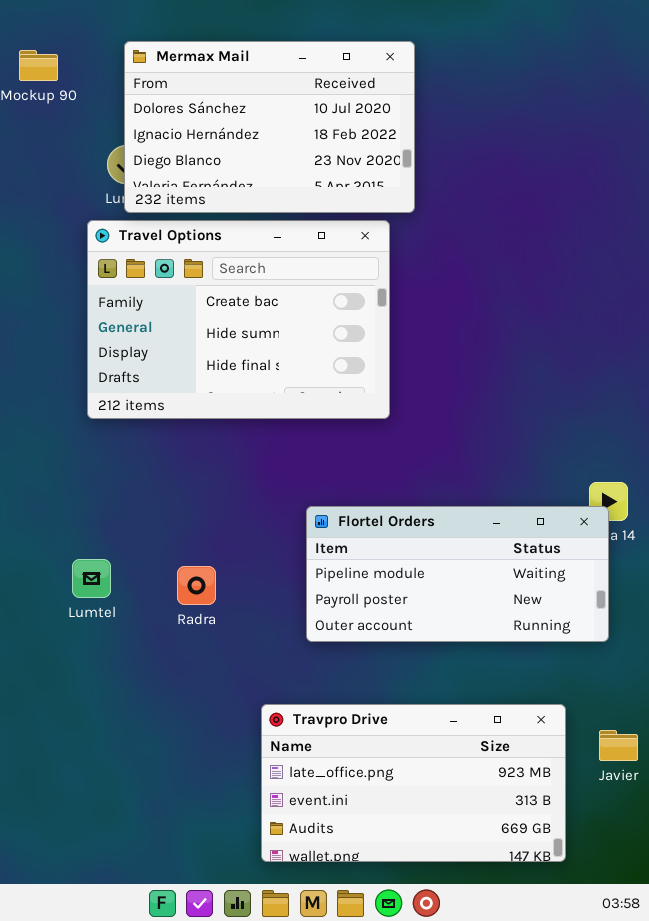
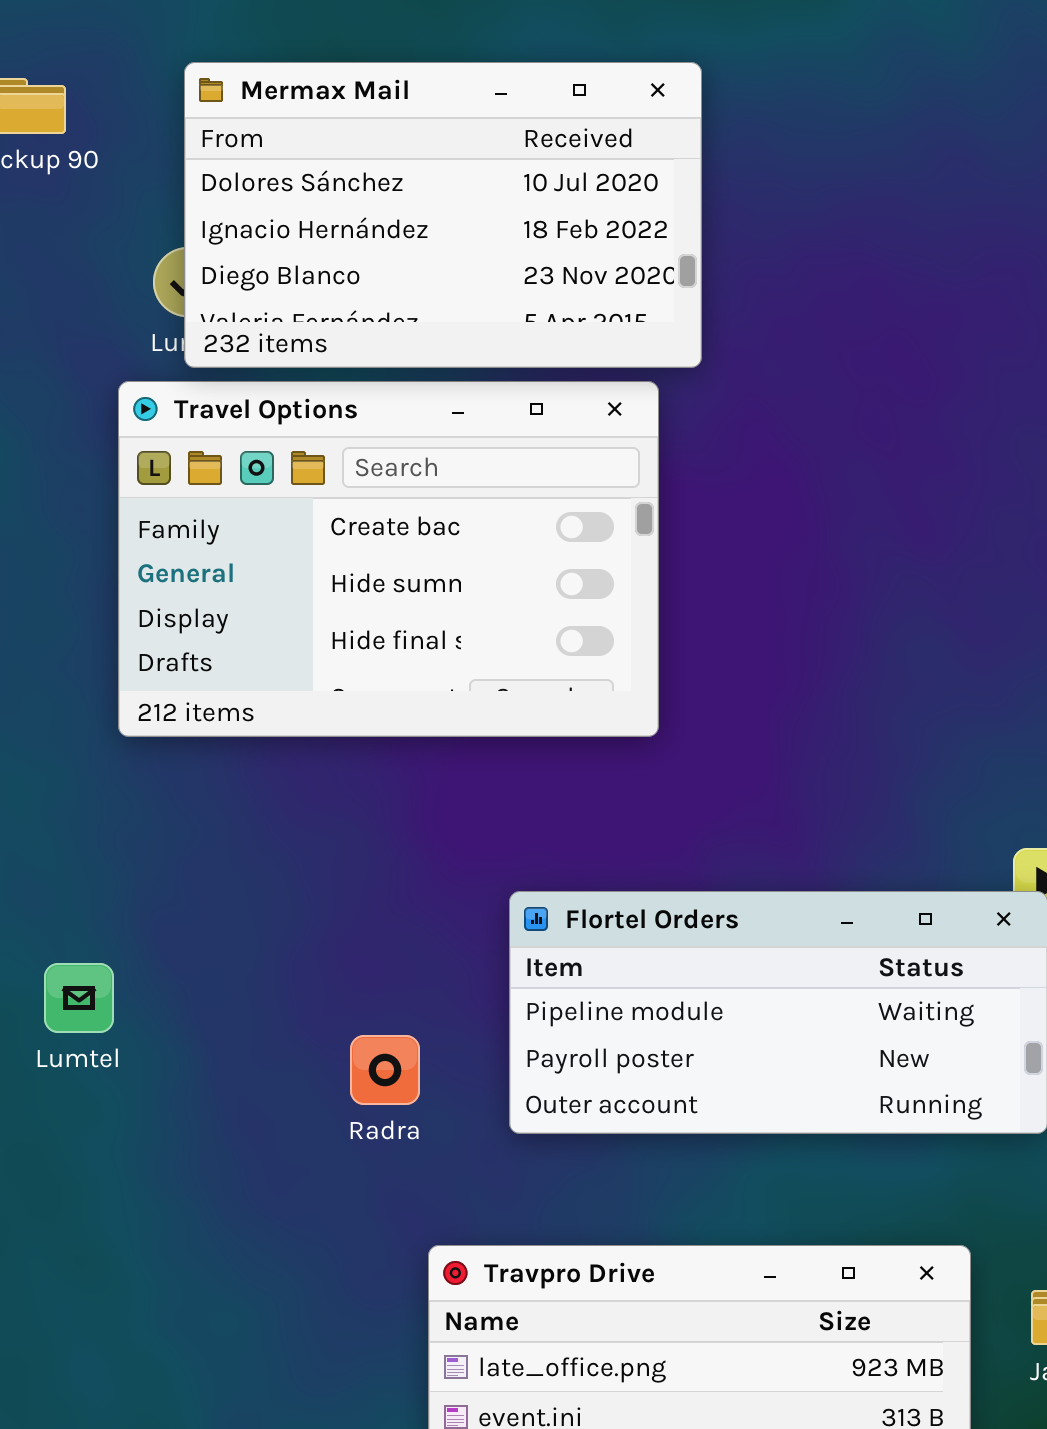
Lumtel: [72,559,111,598] -> [44,963,114,1033], moved
Radra: [177,566,216,605] -> [350,1035,420,1105], moved

